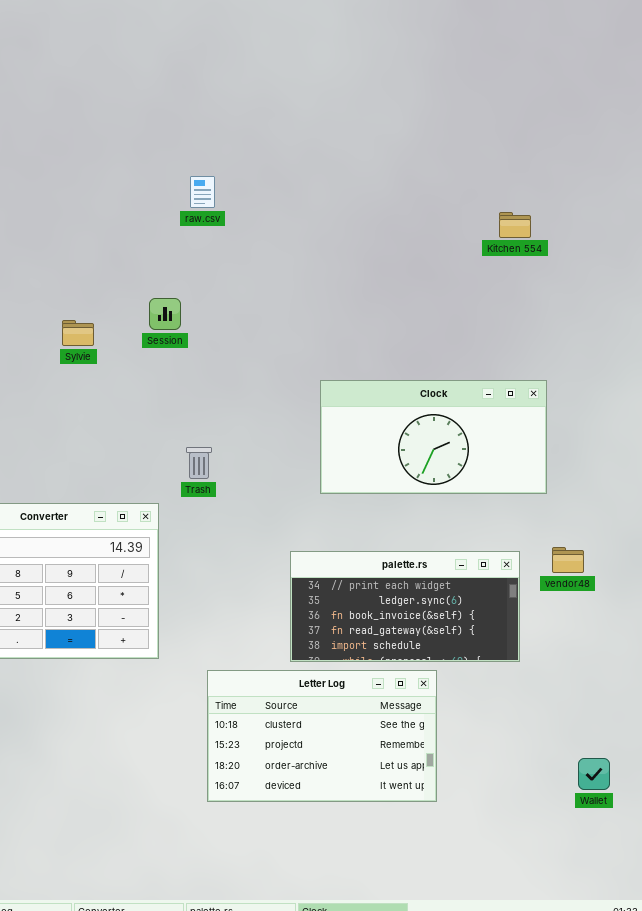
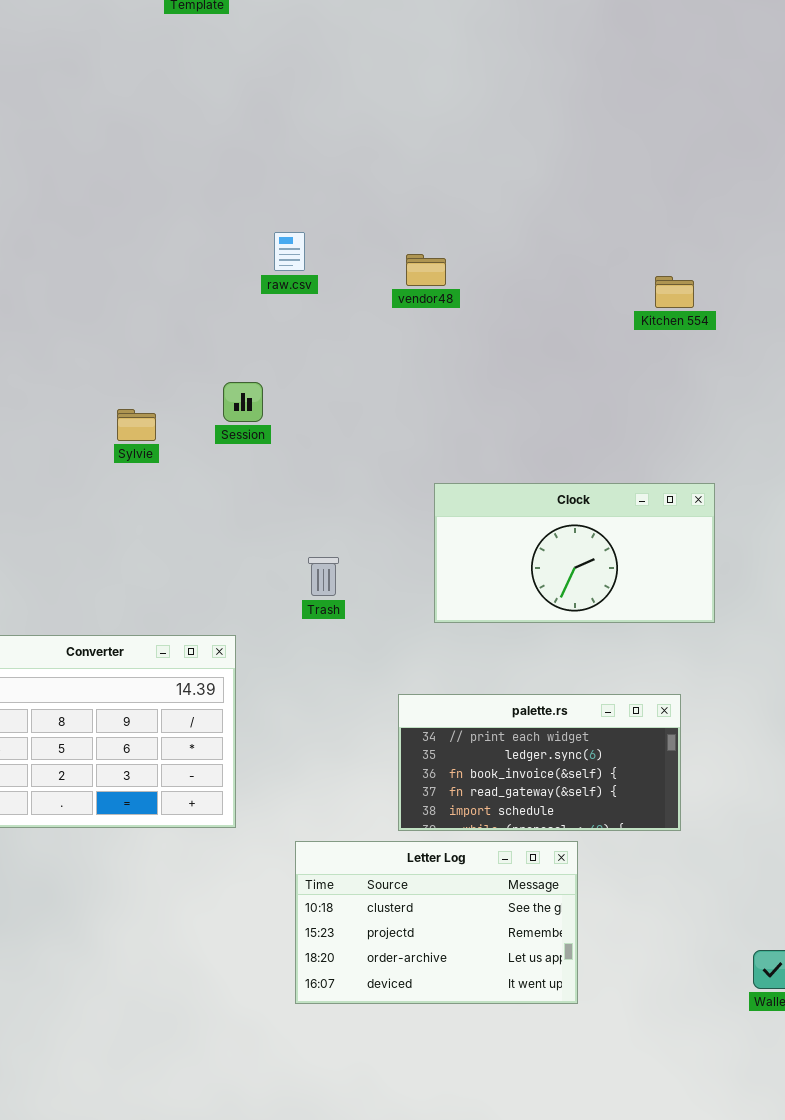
Trash: [186,447,212,479] -> [308,557,339,596], moved
vendor48: [552,547,584,573] -> [406,254,446,286], moved

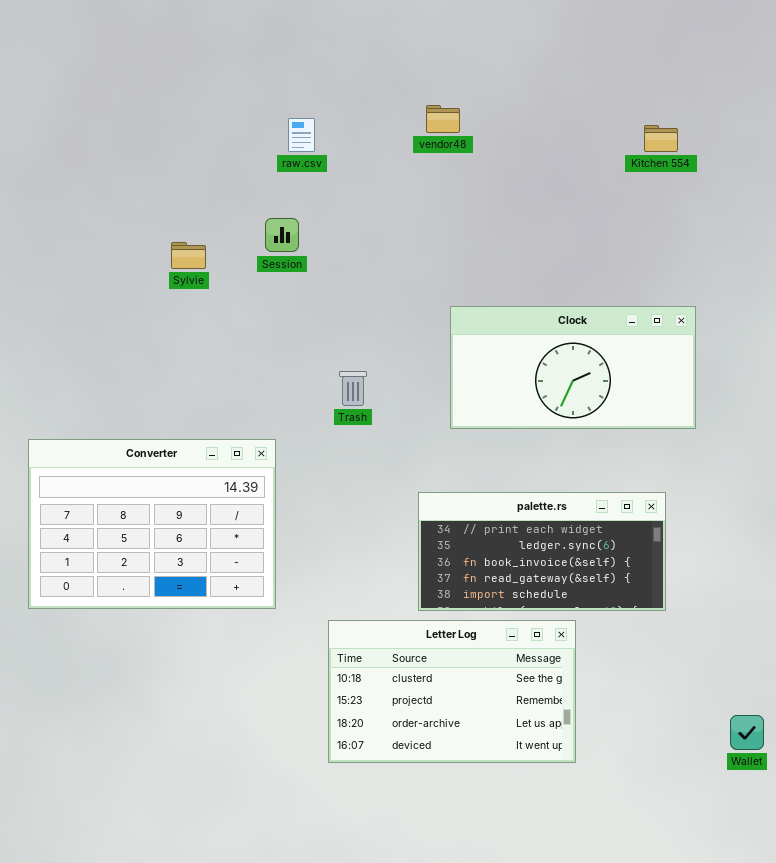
raw.csv: [274,232,305,271] -> [288,118,315,152], moved

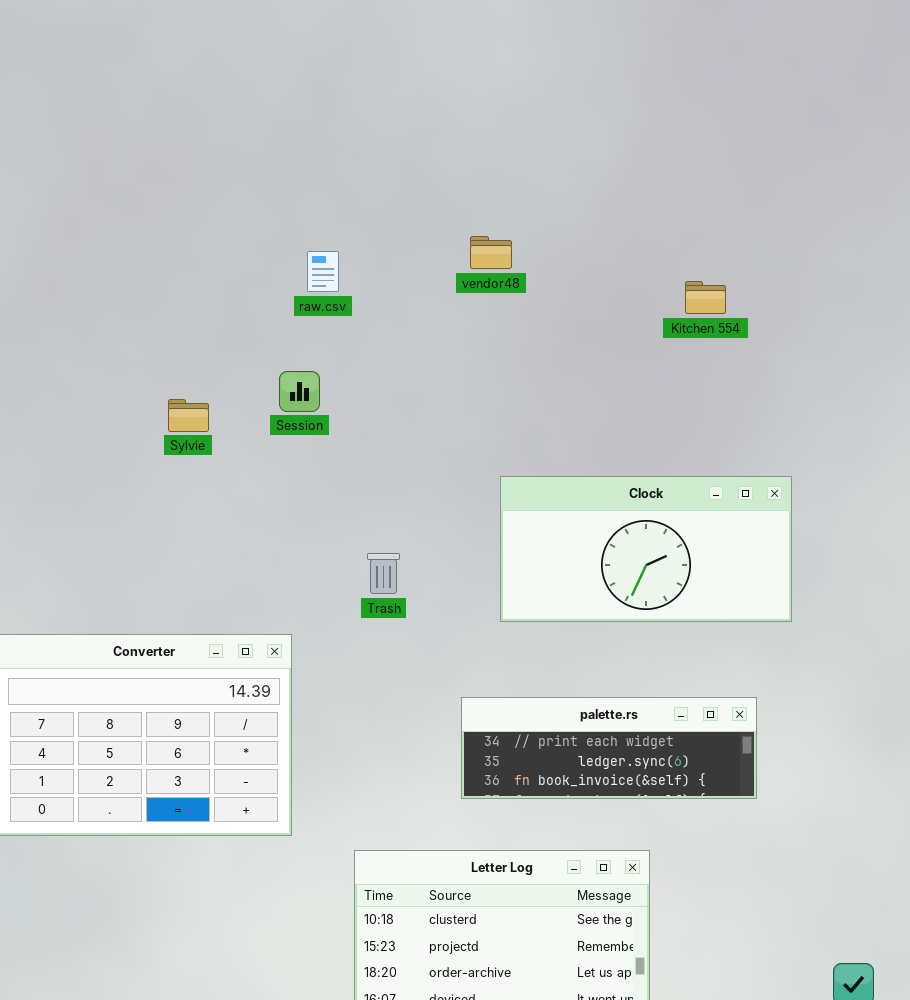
Kitchen 554: [644,125,678,152] -> [685,281,726,314], moved
palette.rs: [418,492,666,611] -> [461,697,757,799], resized

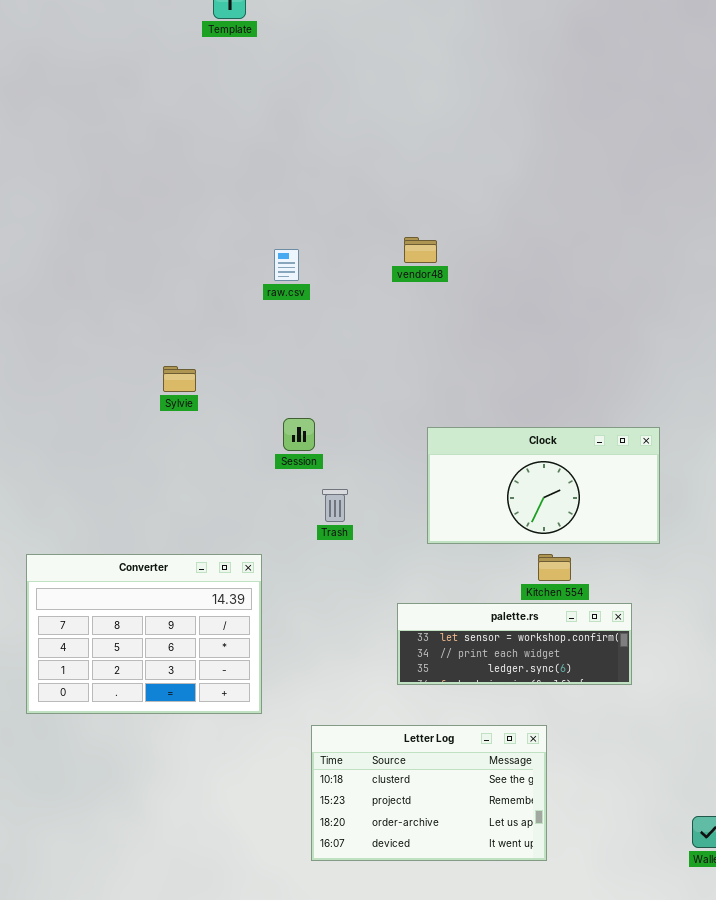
Kitchen 554: [685,281,726,314] -> [538,554,571,581], moved
Session: [279,371,320,412] -> [283,418,315,451], moved
palette.rs: [461,697,757,799] -> [397,603,632,685], scrolled up 1 row

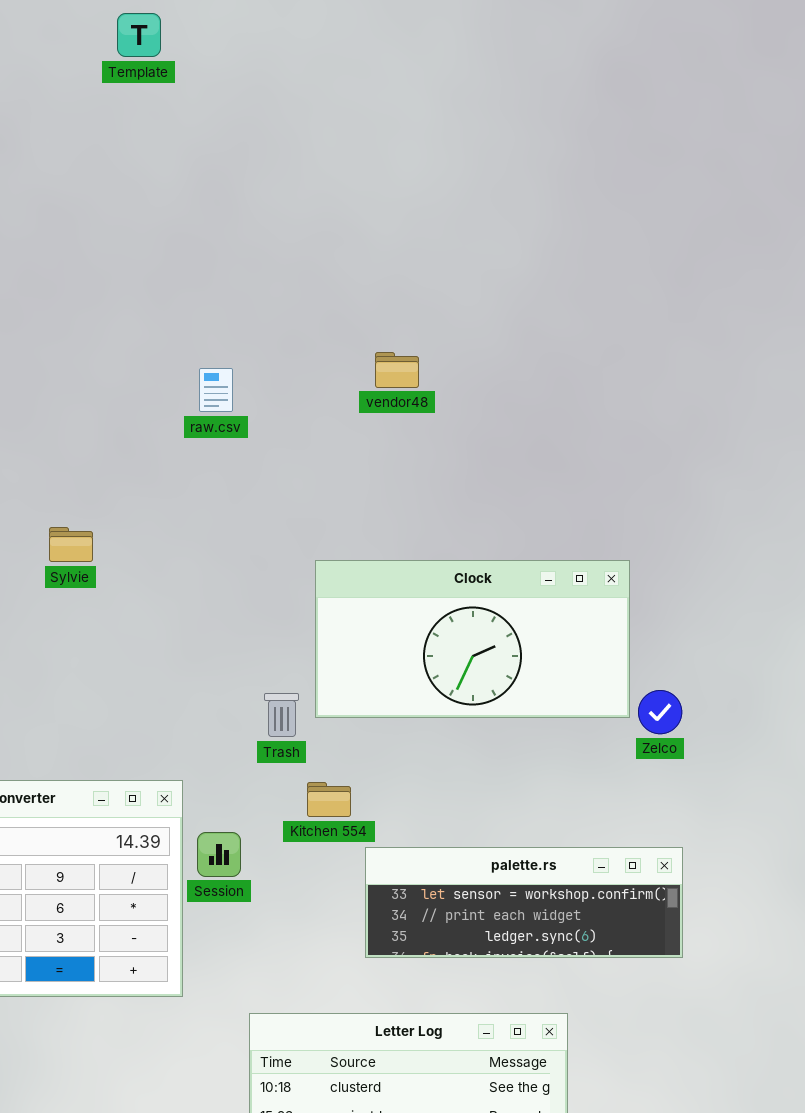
Session: [283,418,315,451] -> [197,832,241,877], moved
Clock: [427,427,660,544] -> [315,560,630,718], moved
Kitchen 554: [538,554,571,581] -> [307,782,351,817], moved

